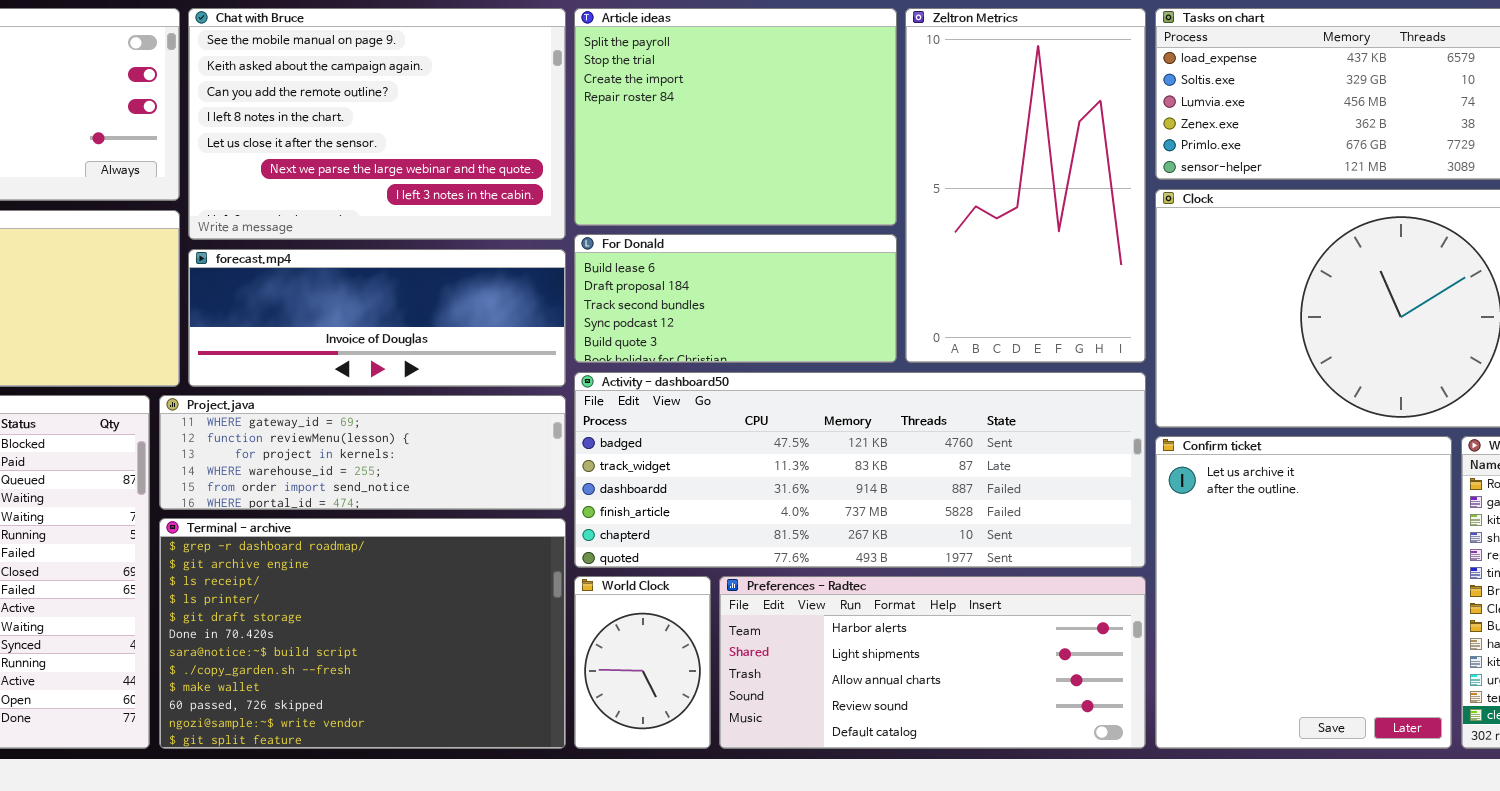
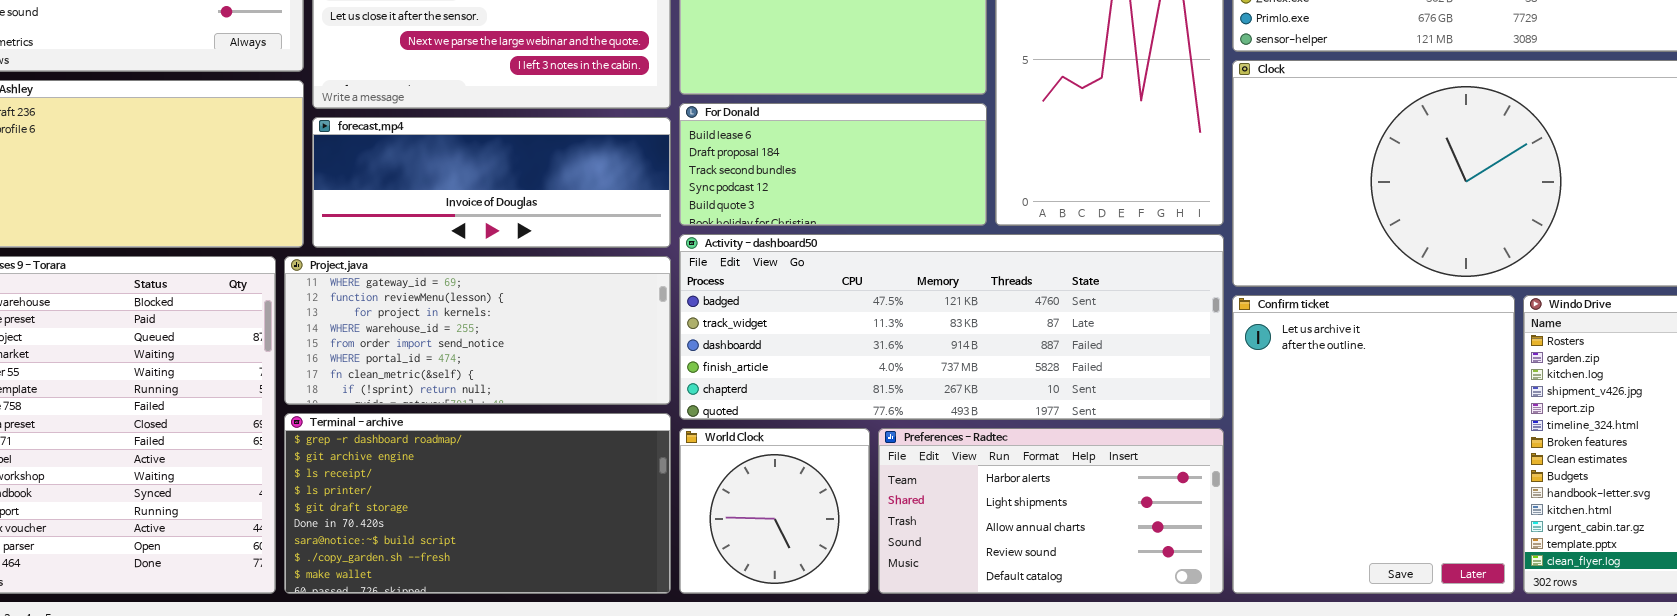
Project.java: [159,395,566,510] -> [284,256,671,405], resized
Terminal - archive: [159,518,566,749] -> [284,413,671,594], resized
World Clock: [574,576,711,749] -> [679,428,870,594], resized
Preferences - Radtec: [719,576,1146,749] -> [878,428,1224,594], resized

